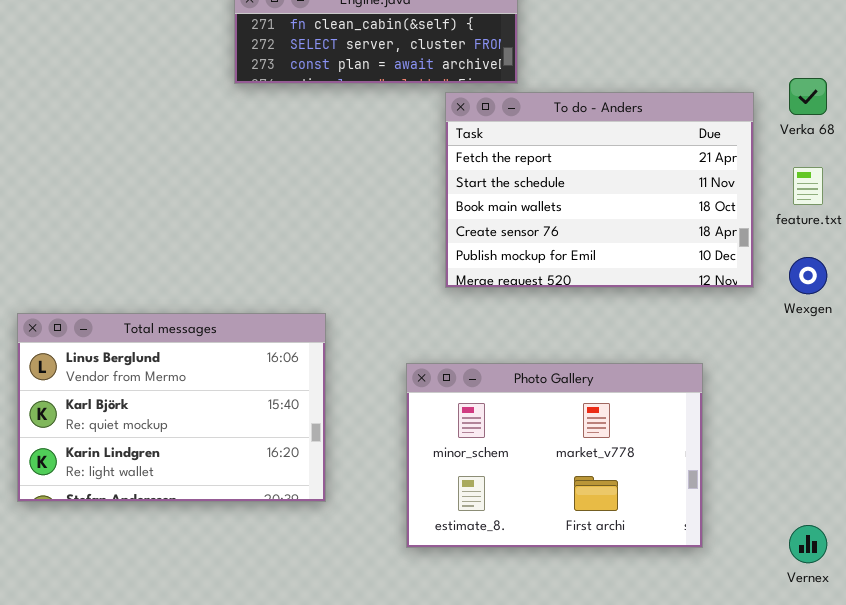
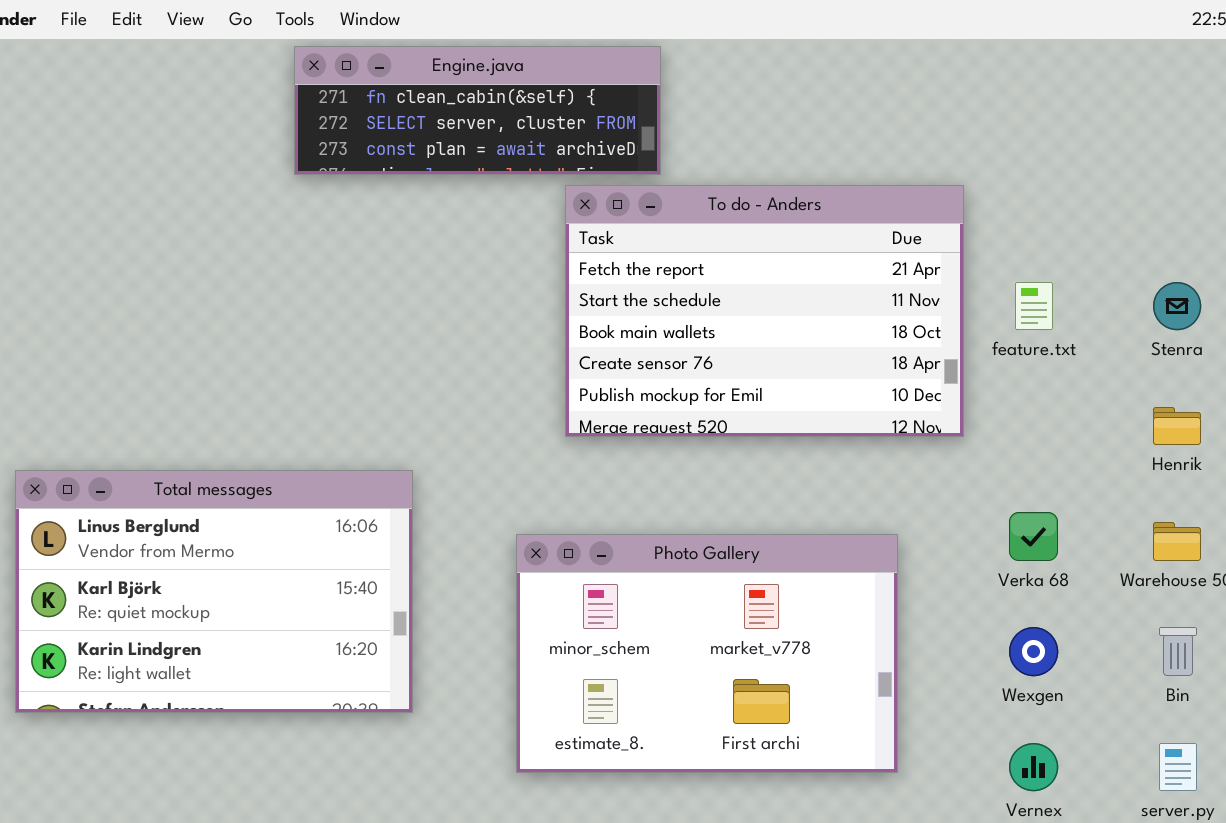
Verka 68: [789,78,827,115] -> [1009,512,1058,561], moved
Wexgen: [789,257,827,294] -> [1009,627,1058,676], moved

